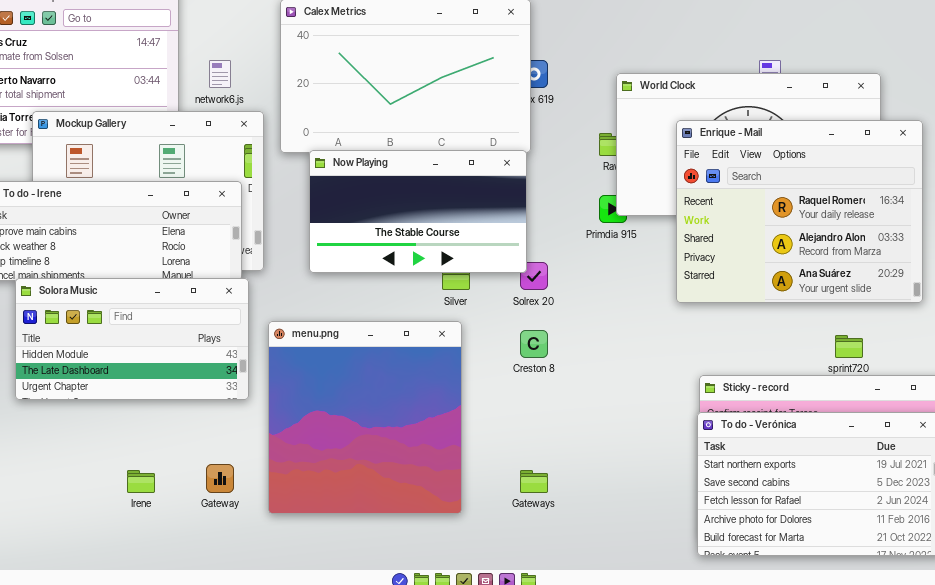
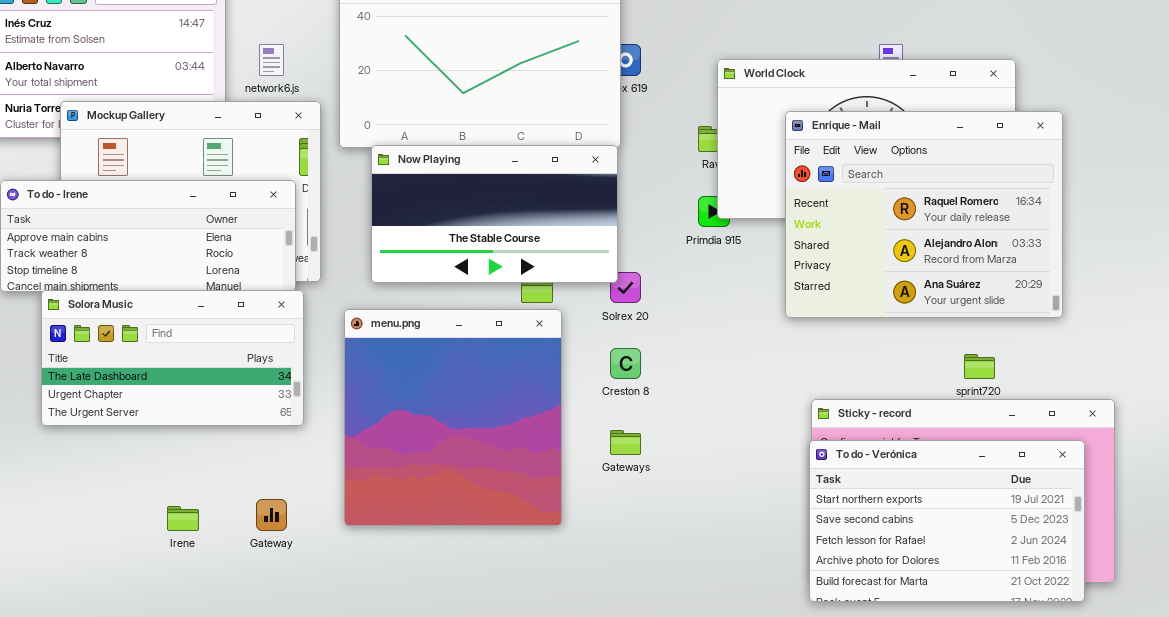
Solora Music: [15,278,249,400] -> [41,290,304,426], scrolled down 1 row
menu.png: [268,321,462,514] -> [344,309,562,526], moved
Gateways: [520,470,548,493] -> [610,430,641,455], moved

